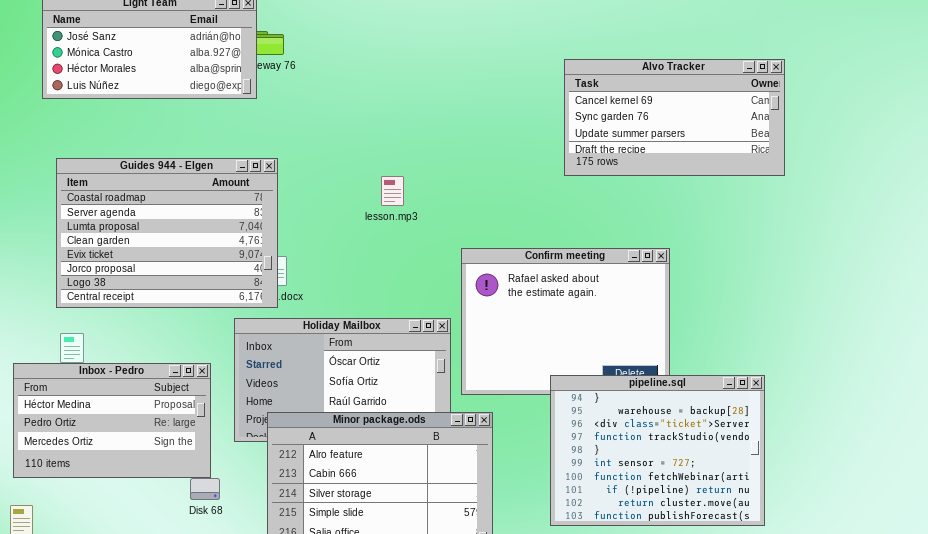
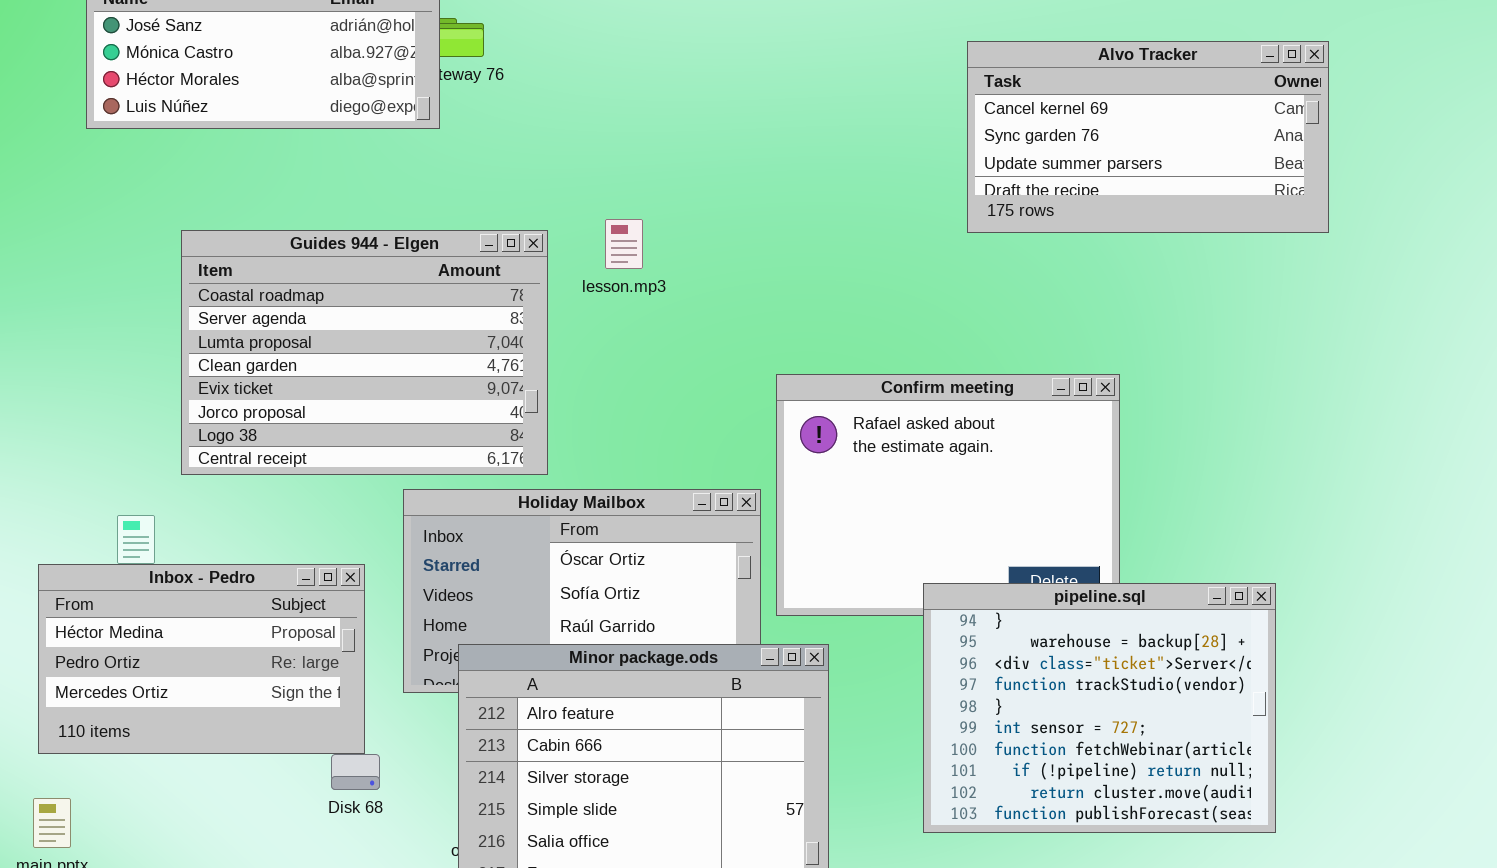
Alvo Tracker: [564,59,785,176] -> [967,41,1329,233], moved
Guides 944 - Elgen: [56,158,278,308] -> [181,230,548,475], moved
lesson.mp3: [381,176,404,206] -> [605,219,643,269], moved

